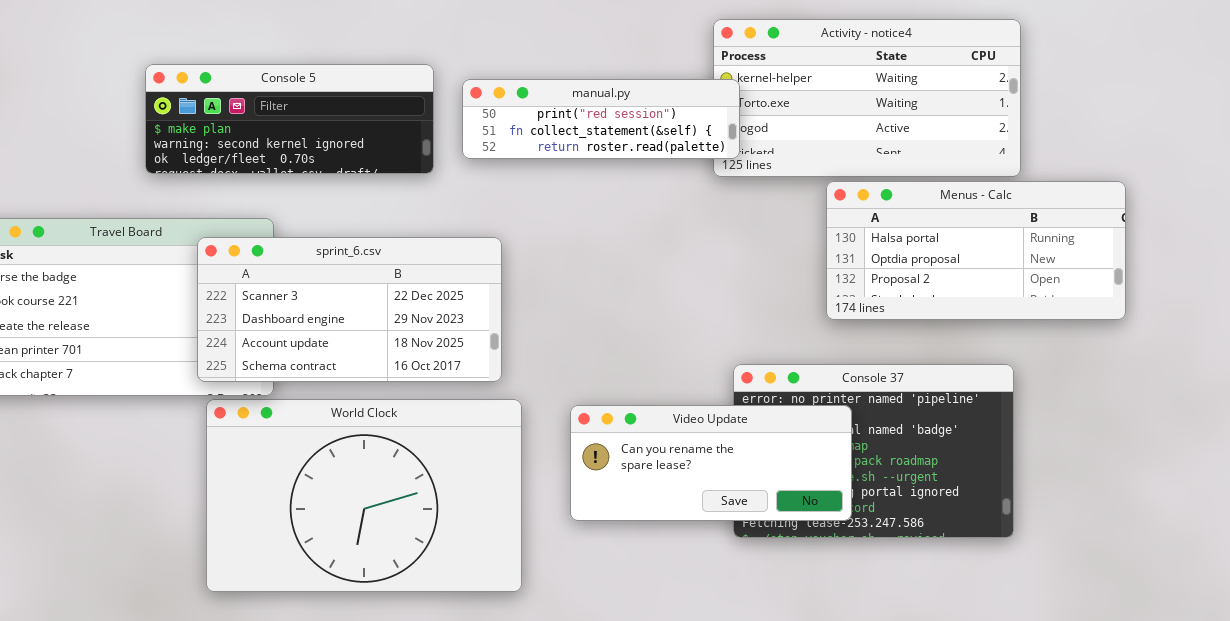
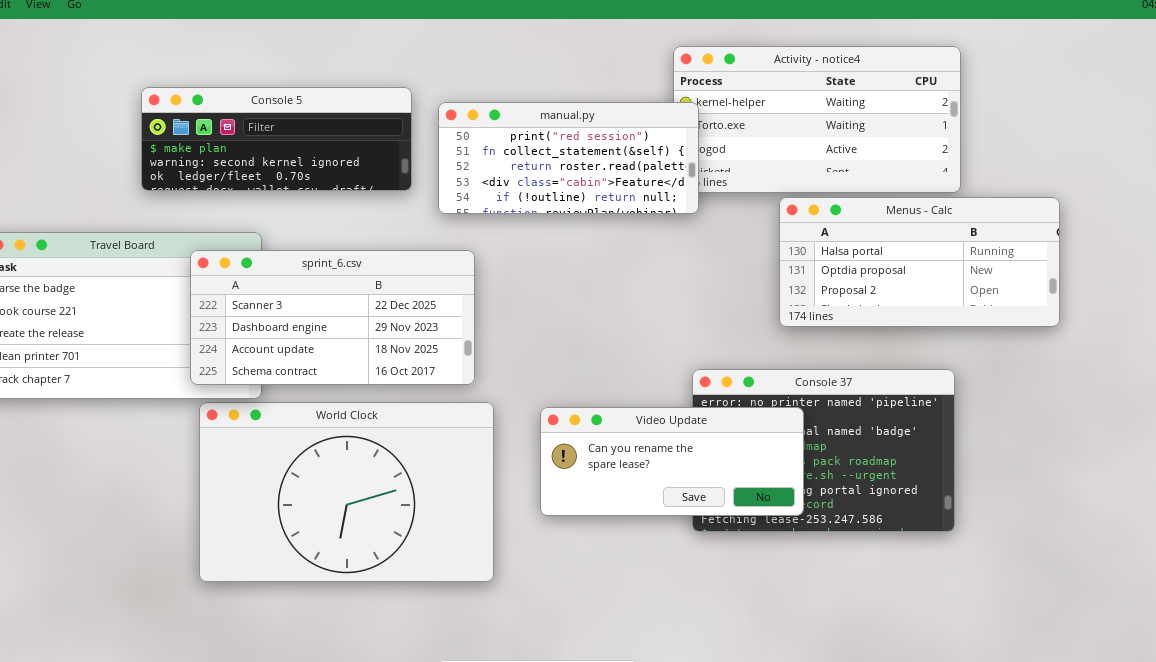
manual.py: [462,79,740,159] -> [438,102,699,214], resized

